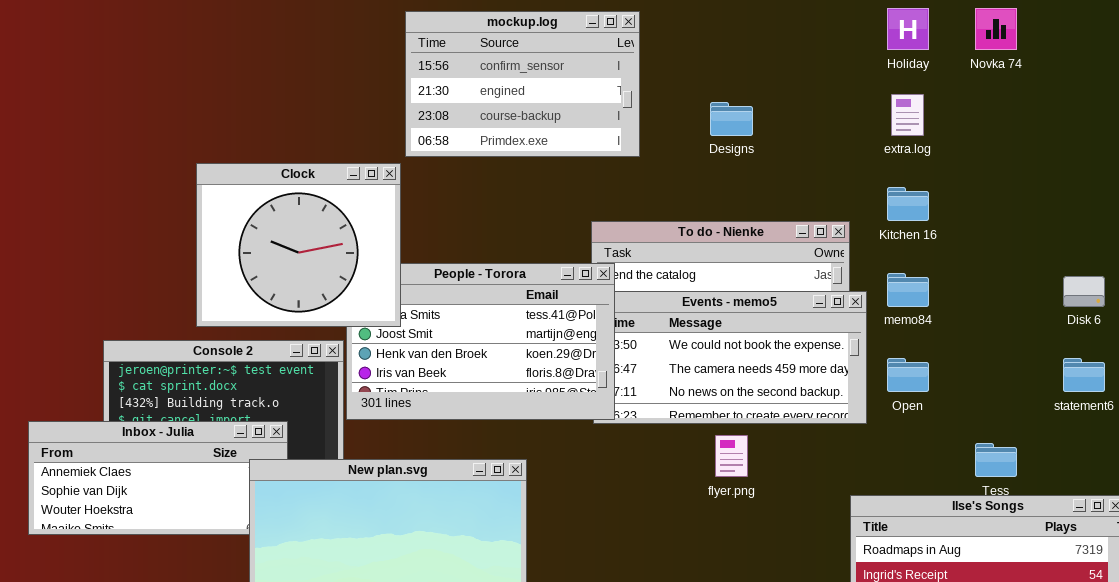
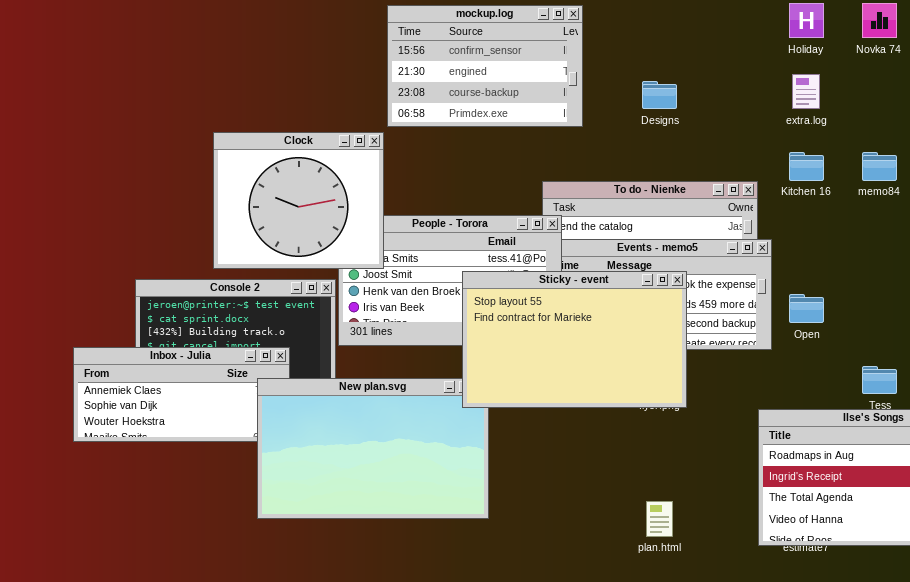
memo84: [887,273,929,307] -> [862,152,897,181], moved
Sticky - event: none -> [462,271,687,408], opened

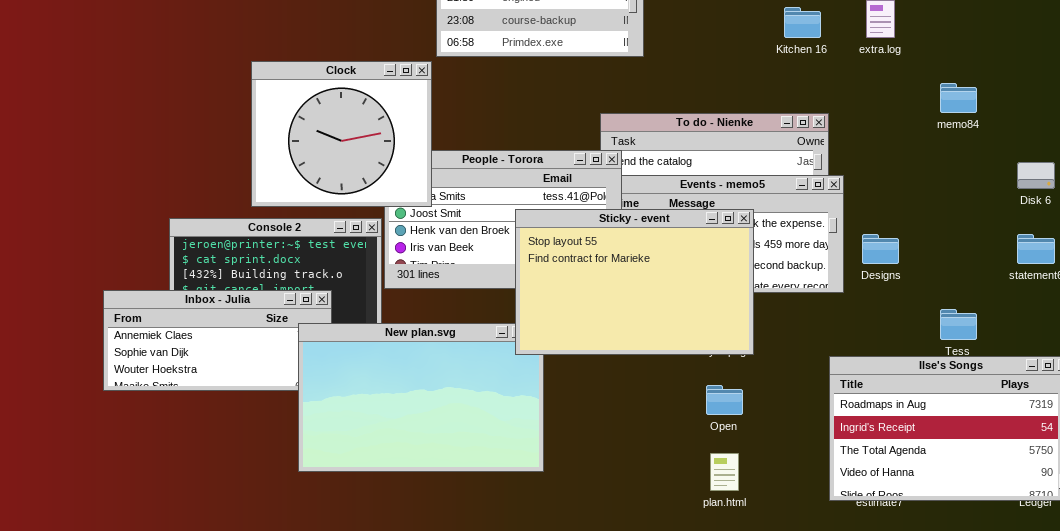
Designs: [642,81,677,109] -> [862,234,899,264], moved
Kitchen 16: [789,152,824,181] -> [784,7,821,38], moved
Open: [789,294,824,323] -> [706,385,743,415], moved

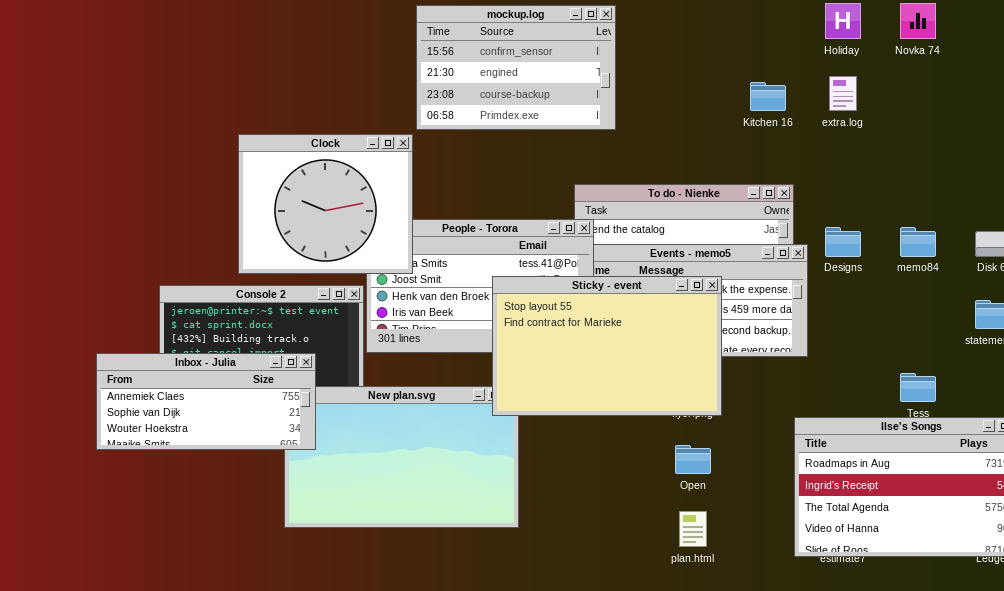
memo84: [940,83,977,113] -> [900,227,936,257], moved
Designs: [862,234,899,264] -> [825,227,861,257], moved
Inbox - Julia: [103,290,332,391] -> [96,353,316,450], raised

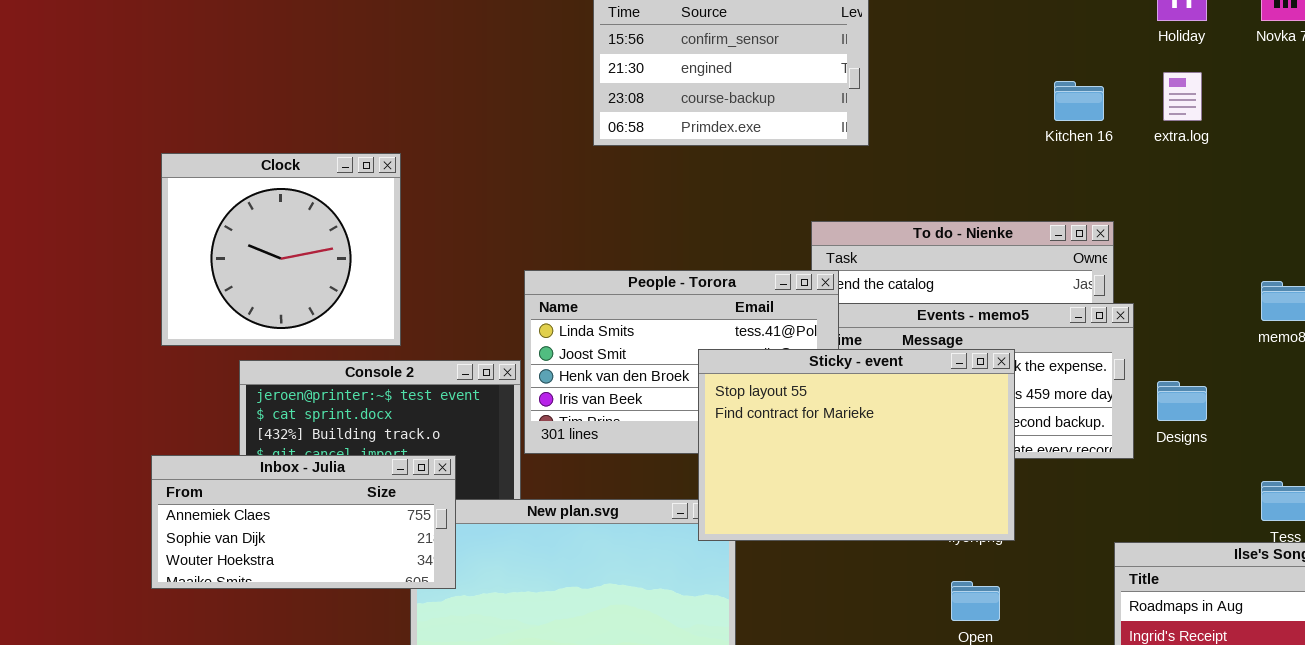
Clock: [238,134,413,274] -> [161,153,401,346], moved
Designs: [825,227,861,257] -> [1157,381,1207,421], moved

